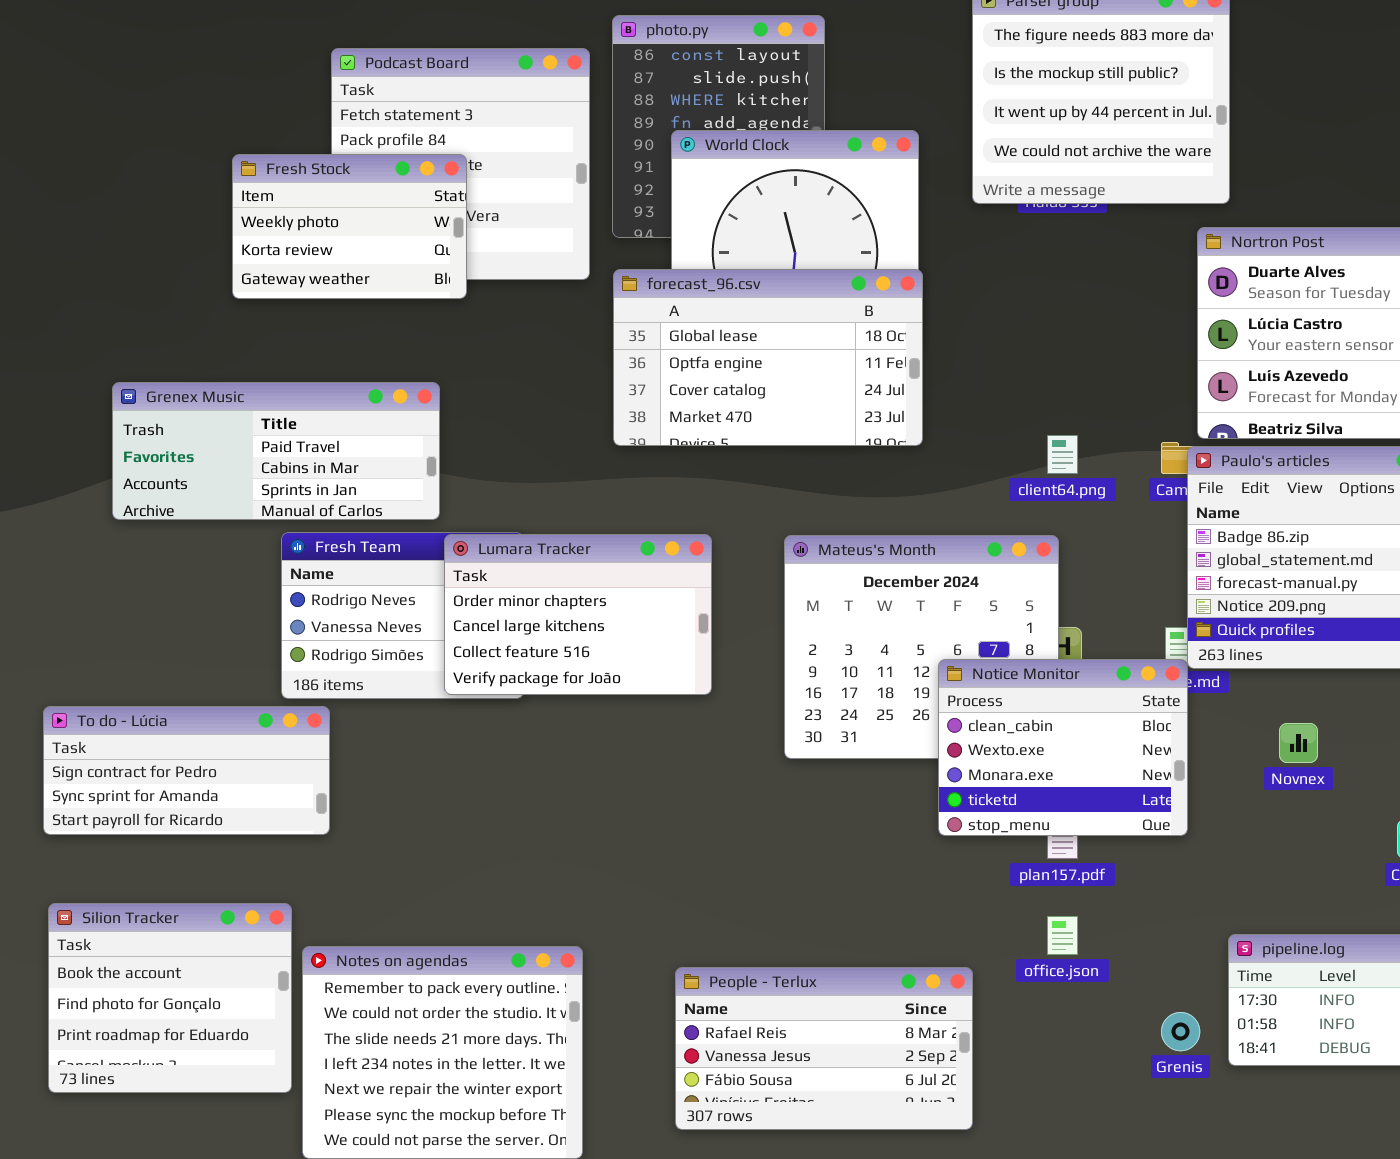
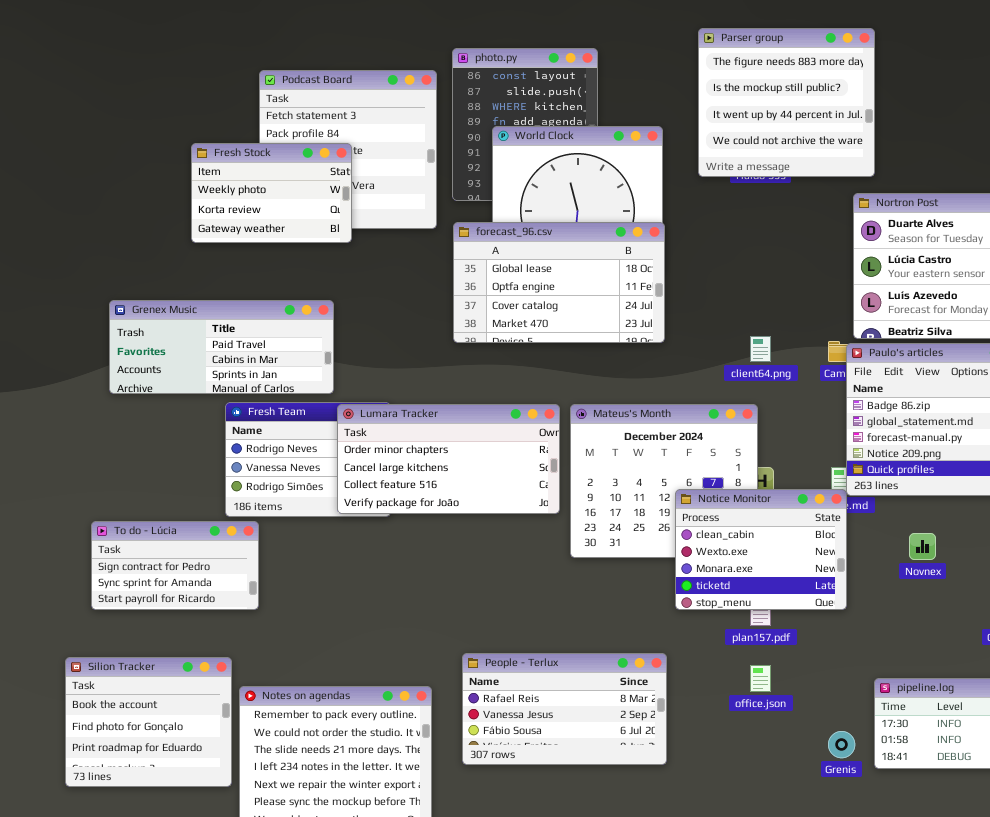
Lumara Tracker: [444,534,712,695] -> [337,404,560,514], resized
To do - Lúcia: [43,706,330,835] -> [91,521,259,610], resized
People - Terlux: [675,967,973,1130] -> [462,653,667,765], moved

